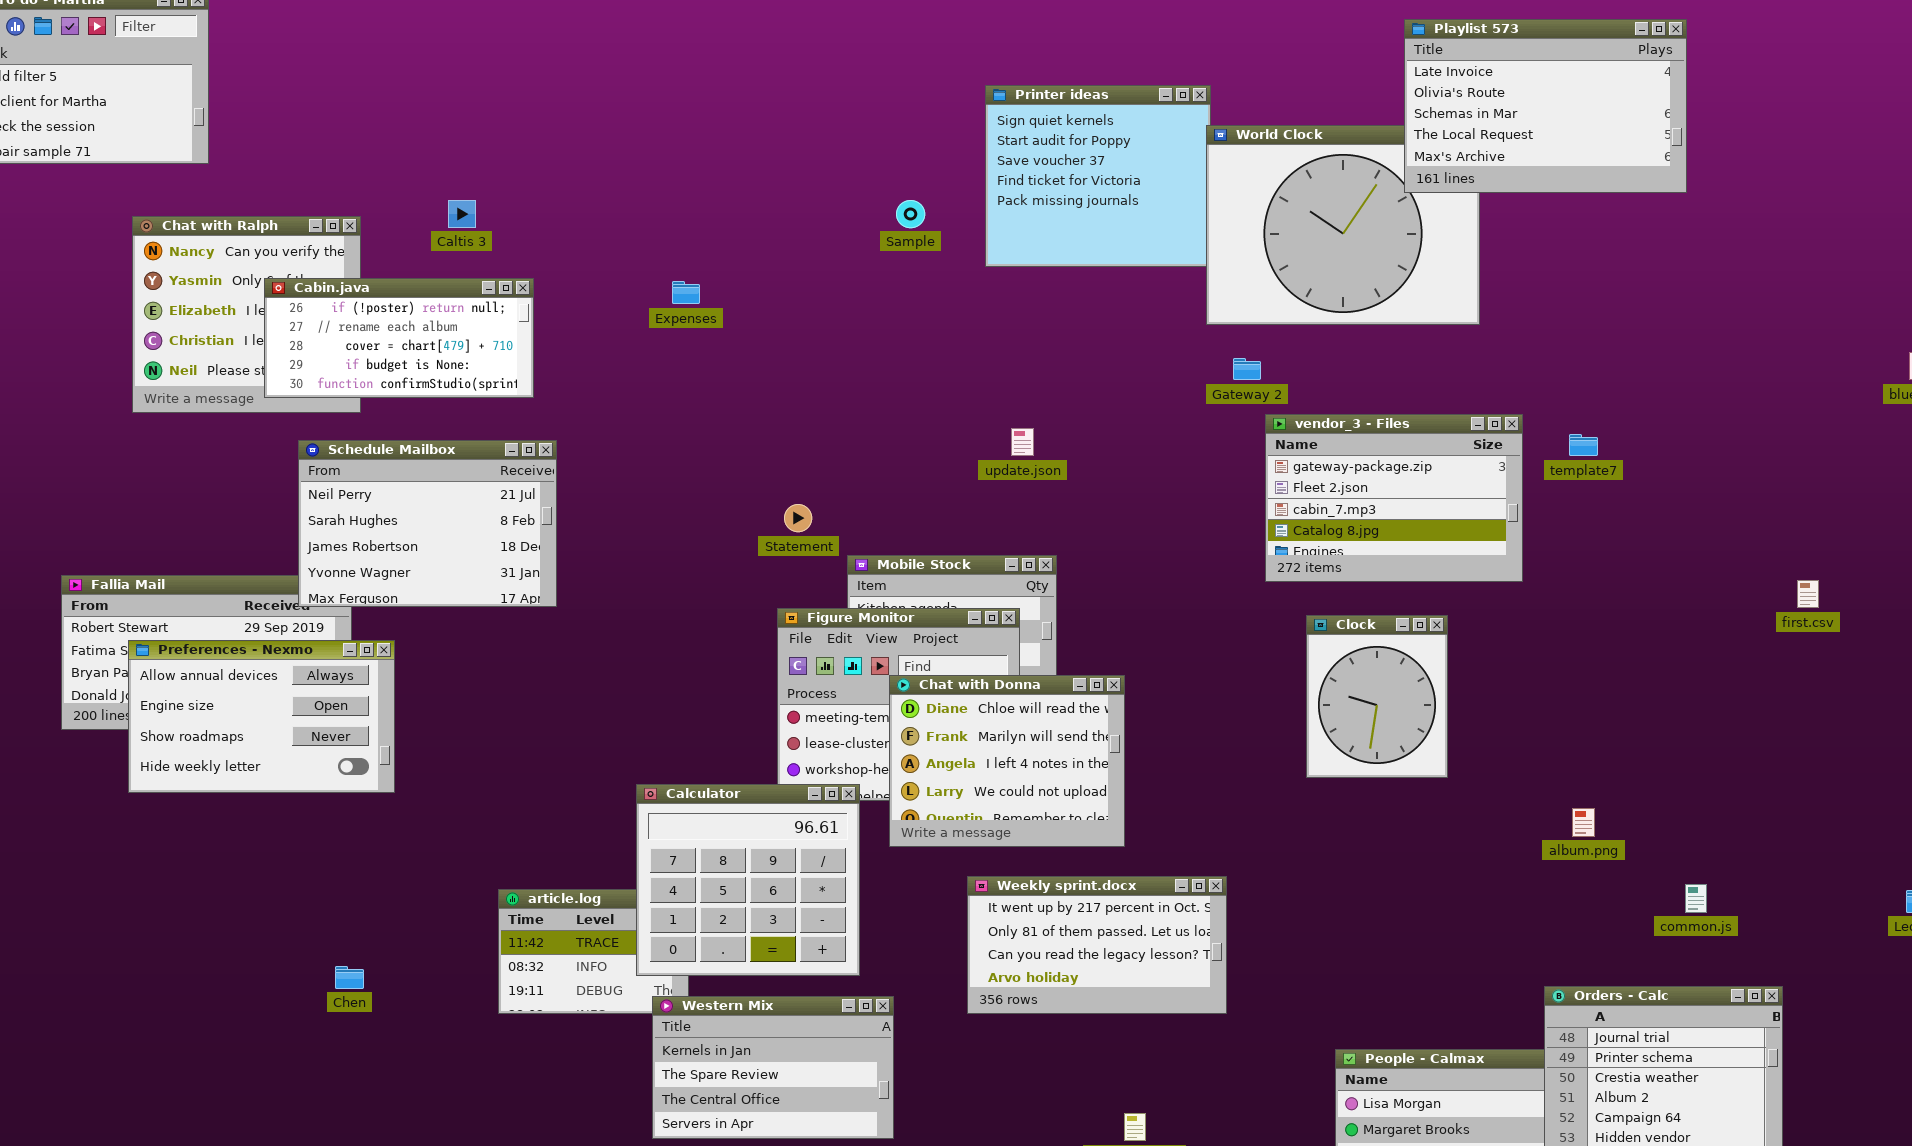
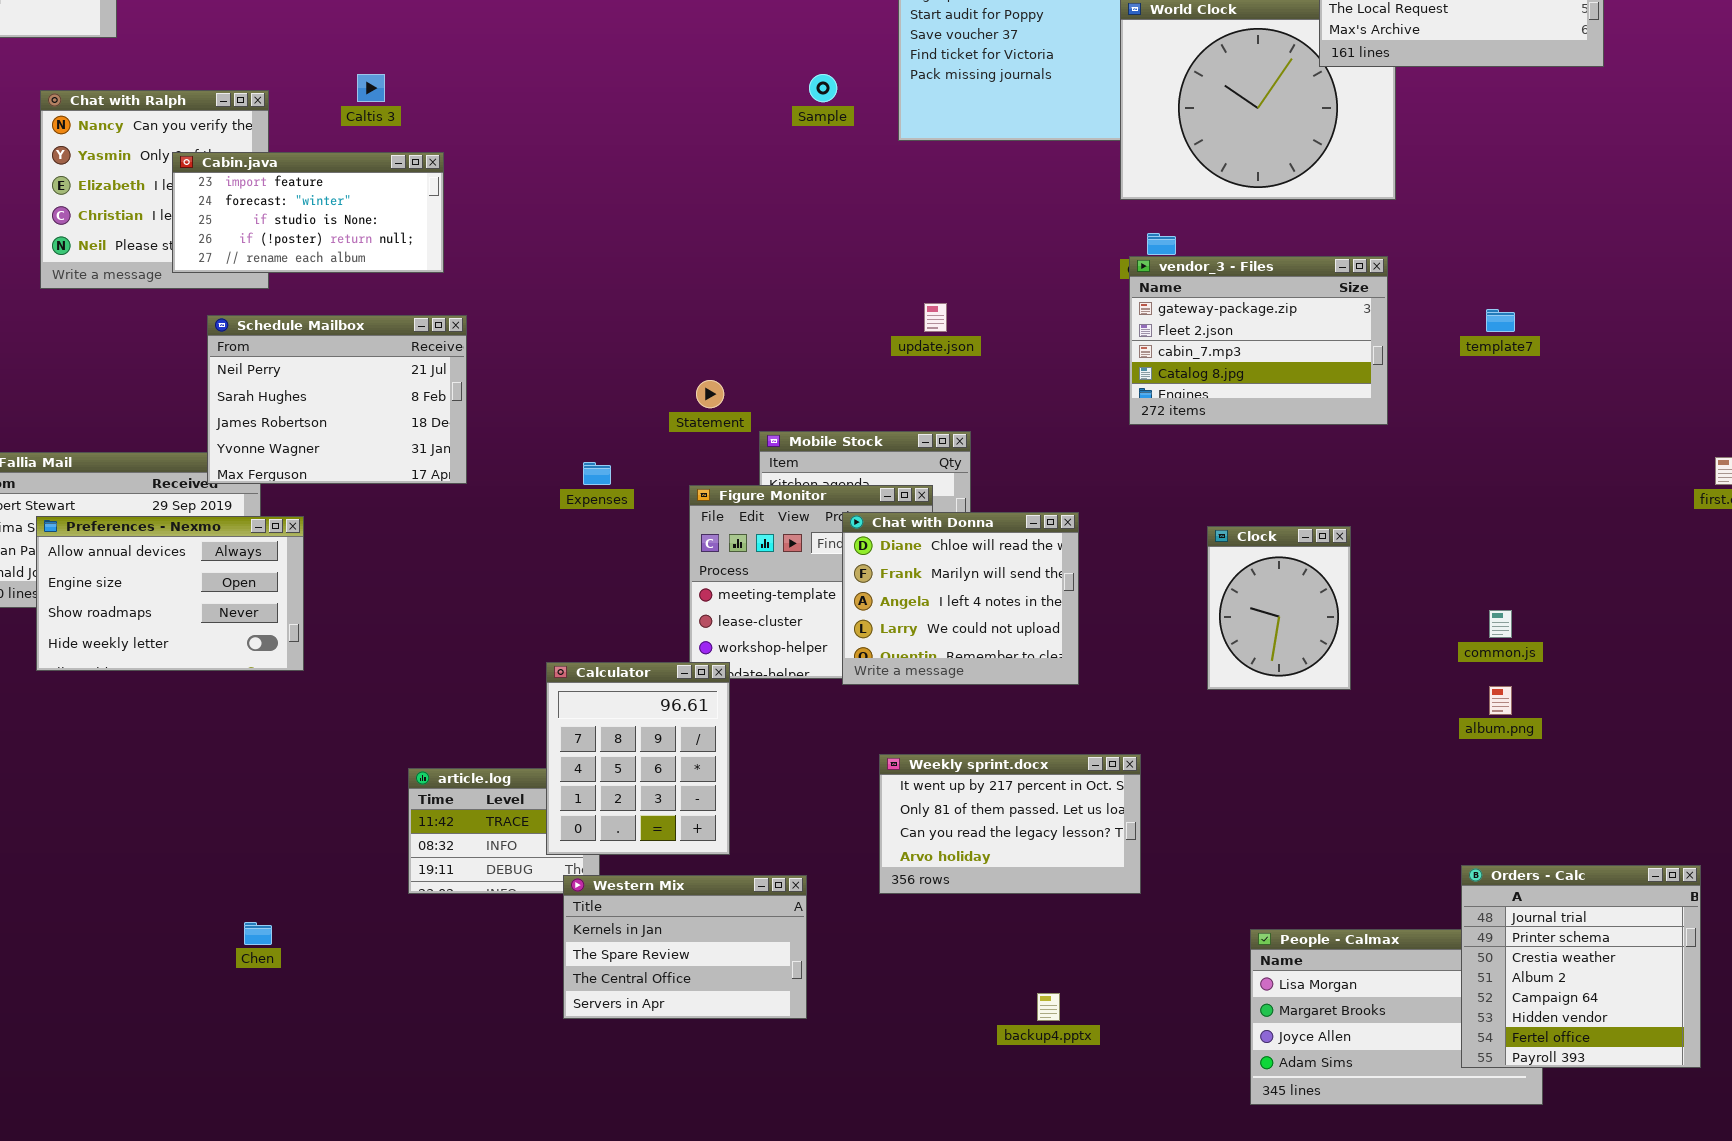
Cabin.java: [264,278,534,398] -> [172,152,444,273], scrolled up 3 rows
Expenses: [672,281,700,304] -> [583,462,611,485], moved
vendor_3 - Files: [1265,414,1523,582] -> [1129,256,1388,425], moved
Clock: [1306,615,1448,778] -> [1207,526,1351,690], moved
Chat with Donna: [889,675,1125,847] -> [842,512,1079,685], moved
Calculator: [636,784,860,976] -> [546,662,730,855], resized
common.js: [1685,884,1707,913] -> [1489,610,1512,638], moved
Chen: [335,966,364,989] -> [244,922,272,945], moved

